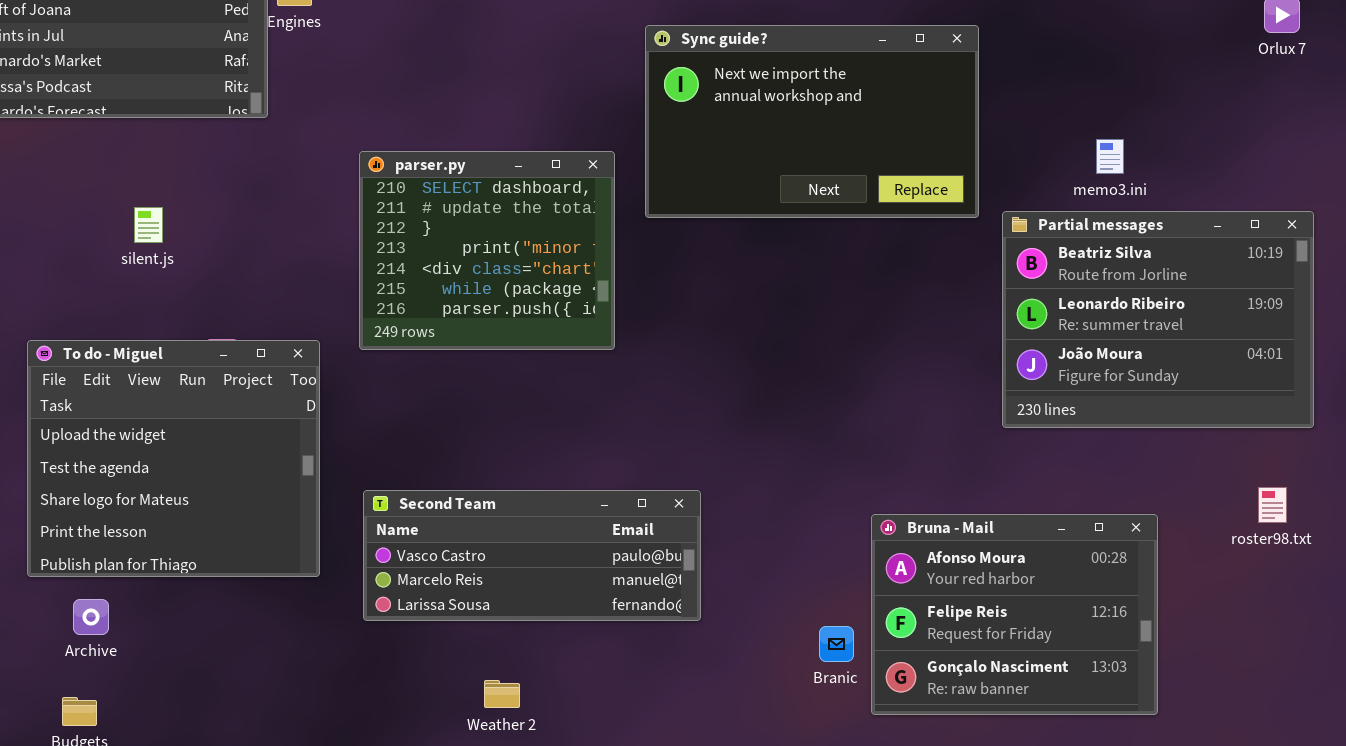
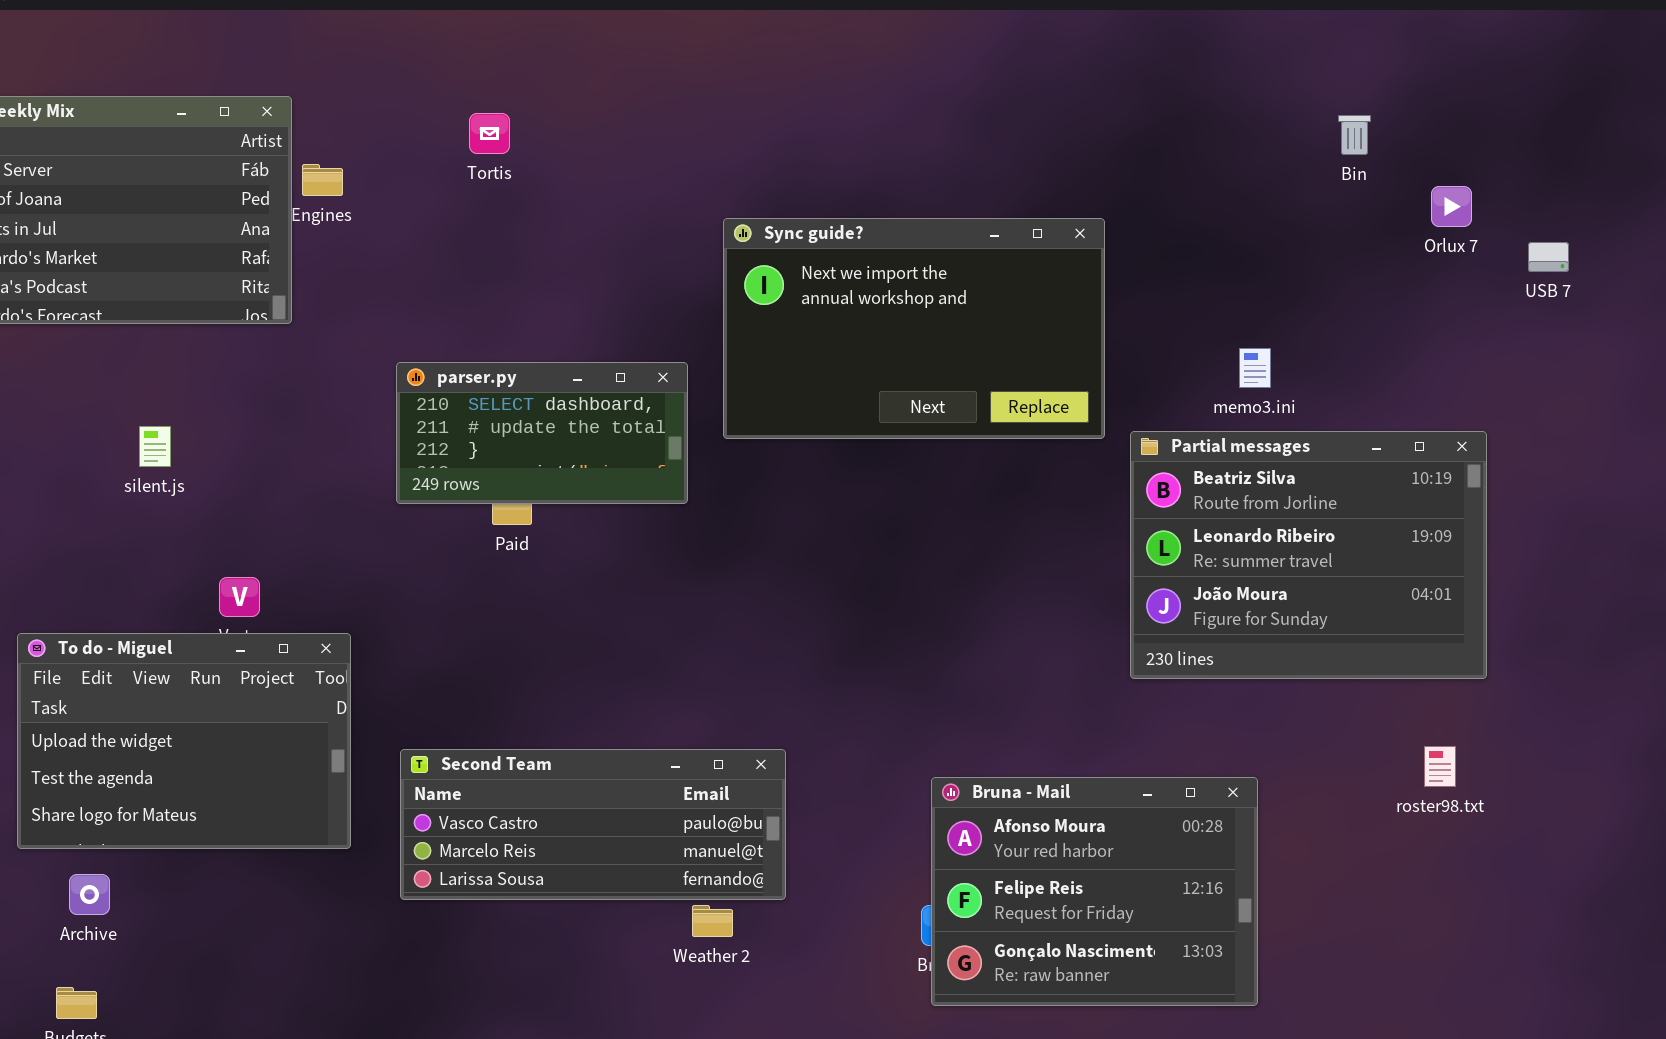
parser.py: [359,151,615,350] -> [396,362,688,504], resized
To do - Miguel: [27,340,320,577] -> [17,633,351,849], resized
Bruna - Mail: [871,514,1158,715] -> [931,777,1258,1006], moved
Weather 2: [484,680,520,708] -> [692,905,733,937], moved

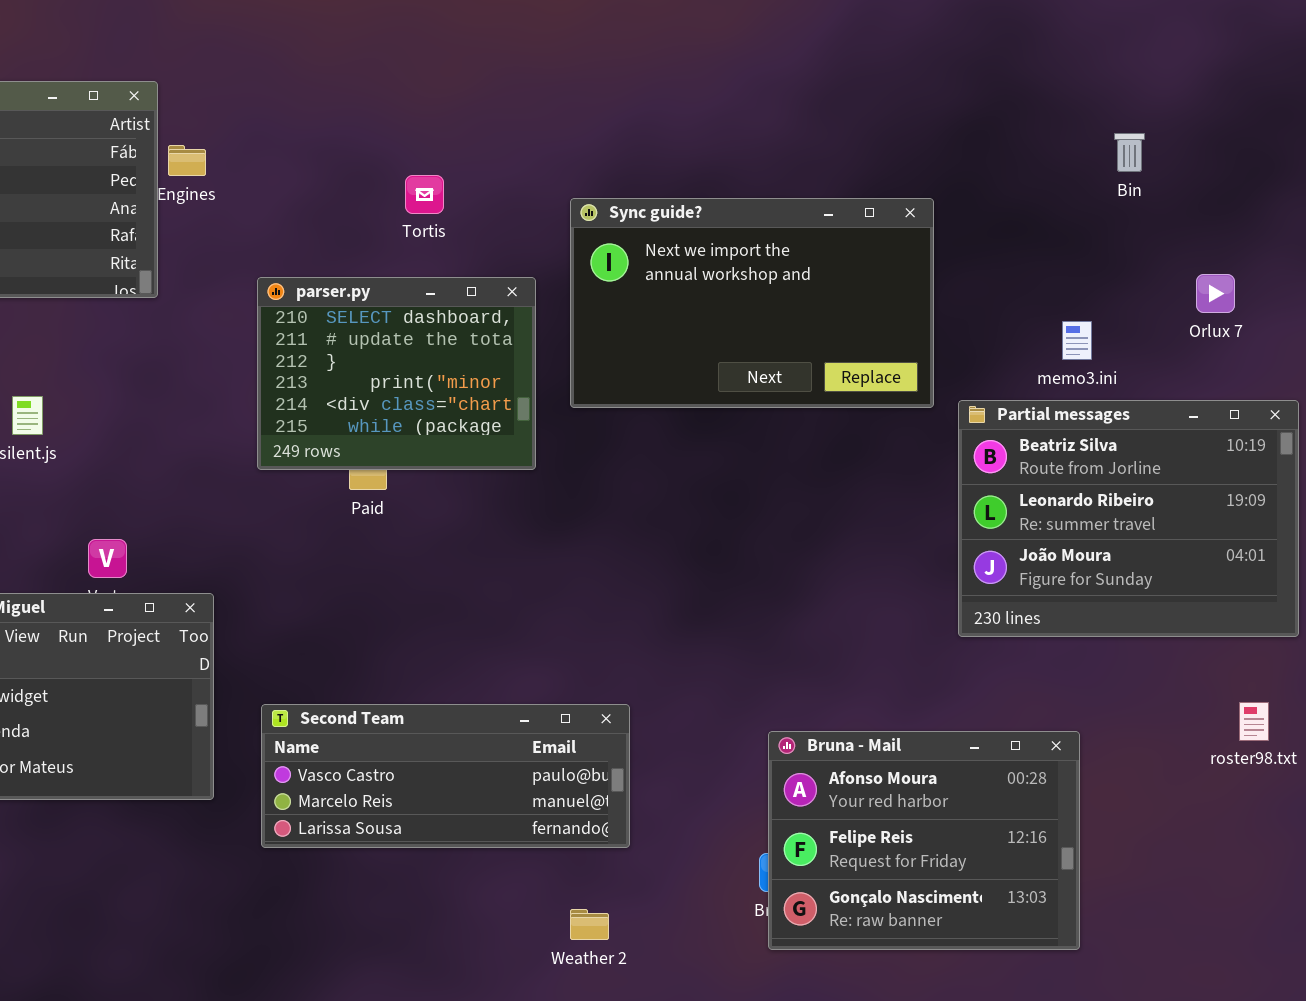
Tortis: [469,113,510,154] -> [405,175,444,214], moved
Bin: [1338,115,1371,155] -> [1114,133,1145,172], moved
Orlux 7: [1431,186,1472,227] -> [1196,274,1235,313], moved
parser.py: [396,362,688,504] -> [257,277,536,470], resized
Weather 2: [692,905,733,937] -> [570,909,609,940], moved

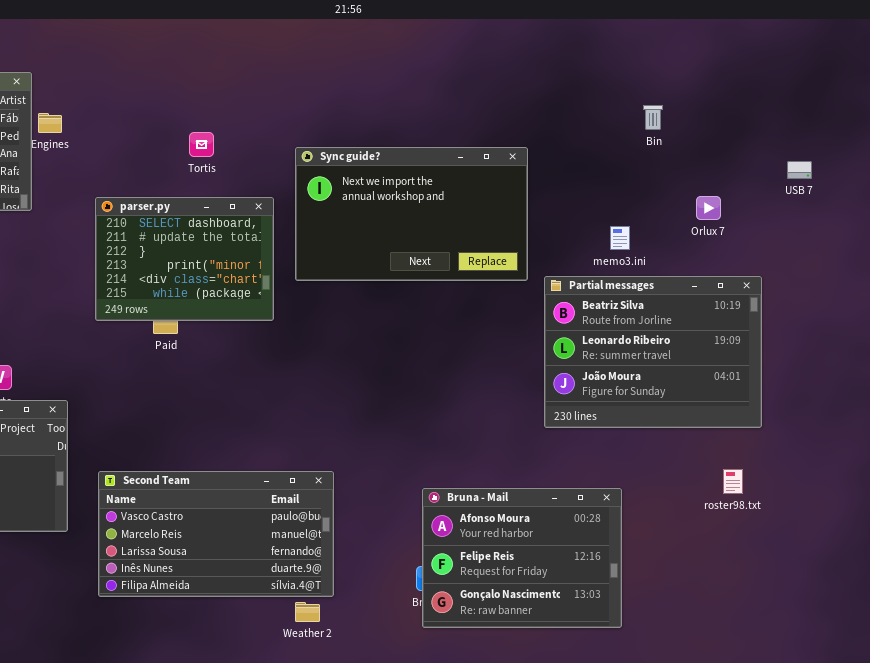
Second Team: [261,704,630,848] -> [98,471,334,597], resized

